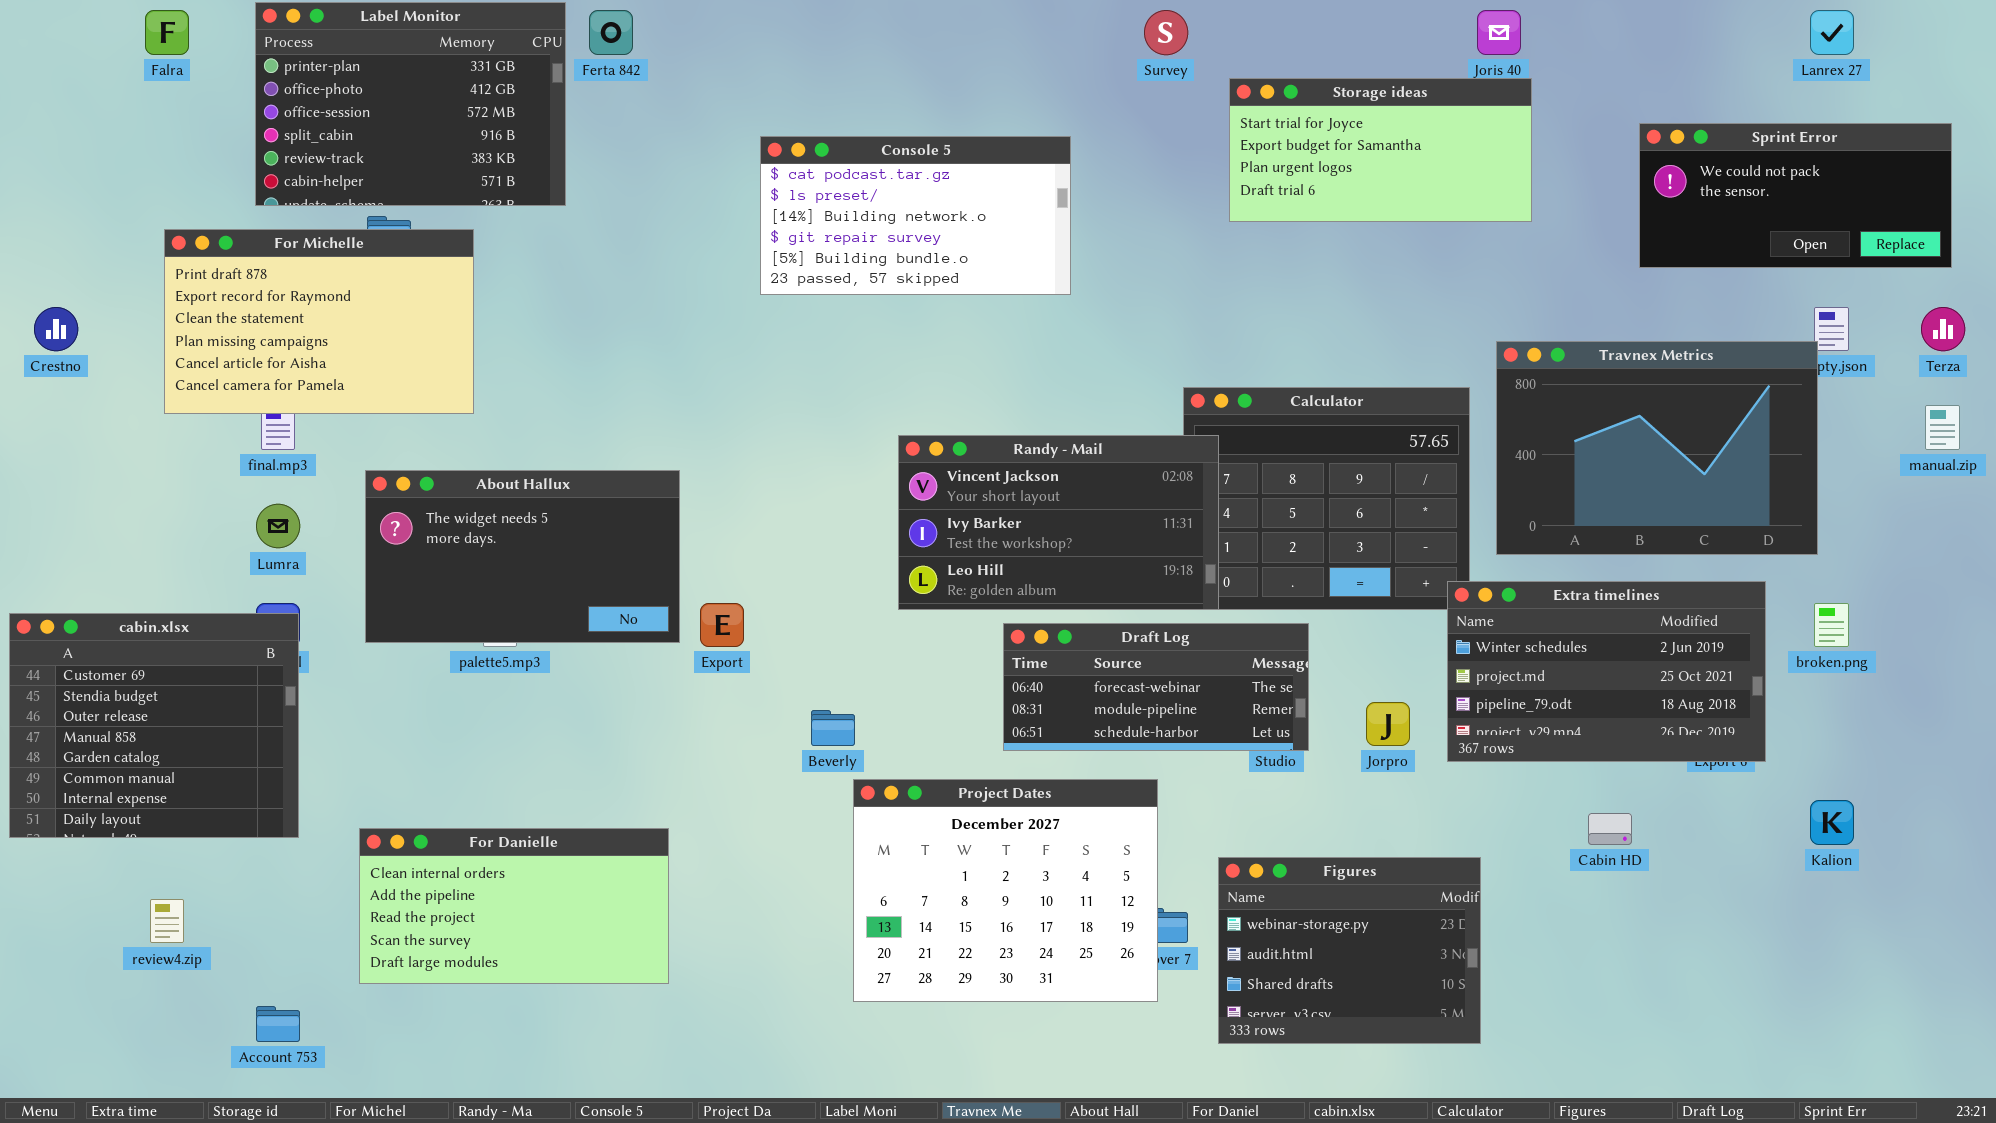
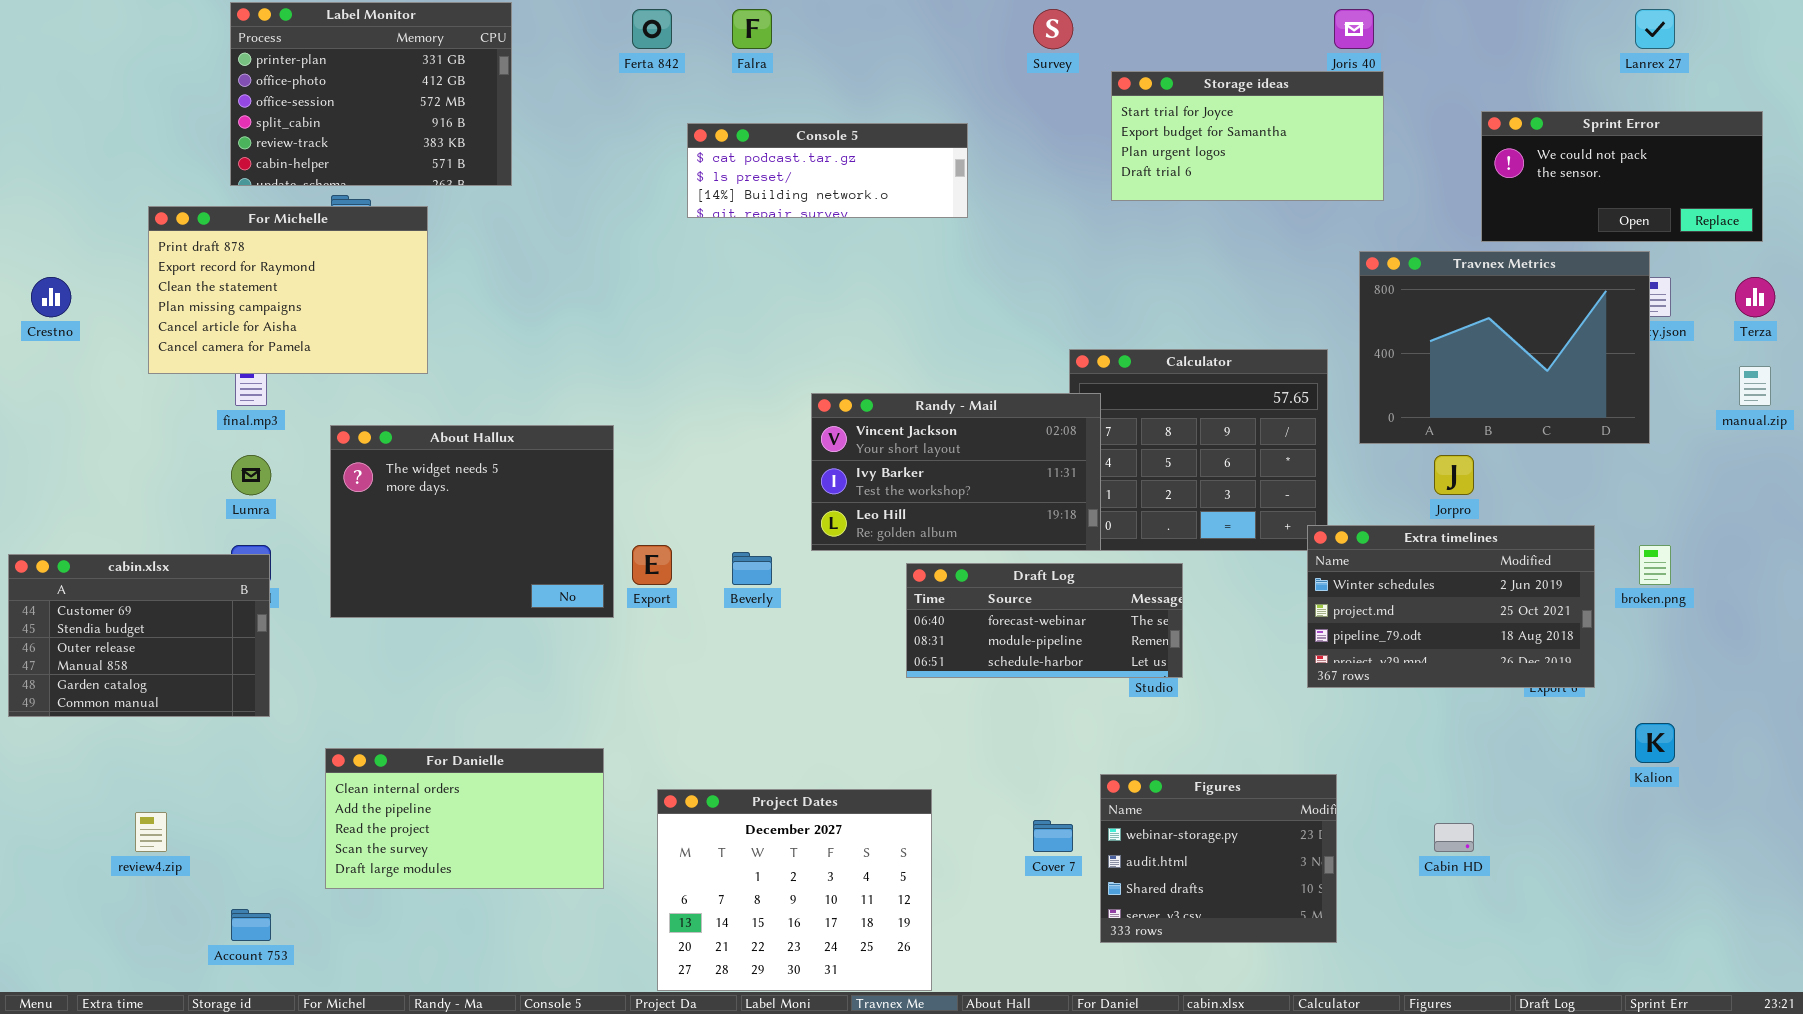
Falra: [145,10,189,55] -> [732,9,772,49], moved
Ferta 842: [589,10,633,55] -> [632,9,672,49], moved
Console 5: [760,136,1071,295] -> [687,123,968,218], resized
Travnex Metrics: [1496,341,1818,555] -> [1359,251,1650,444], moved
About Hallux: [365,470,680,643] -> [330,425,614,618], resized
cabin.xlsx: [9,613,299,838] -> [8,554,270,717], resized
Jorpro: [1366,702,1410,746] -> [1434,455,1474,495], moved
Beverly: [811,710,855,746] -> [732,552,772,585], moved
Project Dates: [853,779,1158,1002] -> [657,789,932,991], moved
Cabin HD: [1588,813,1632,845] -> [1434,823,1474,852], moved

